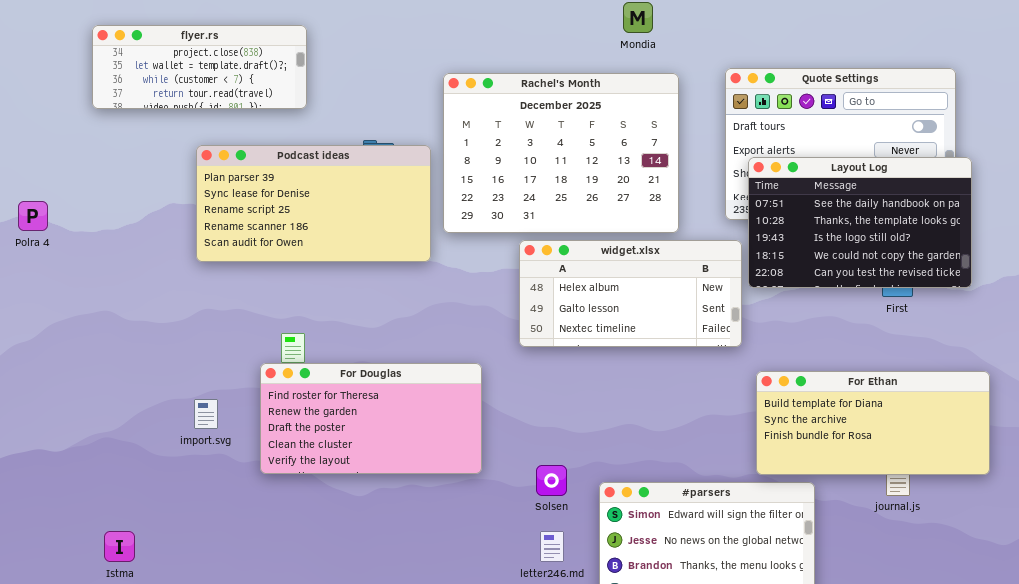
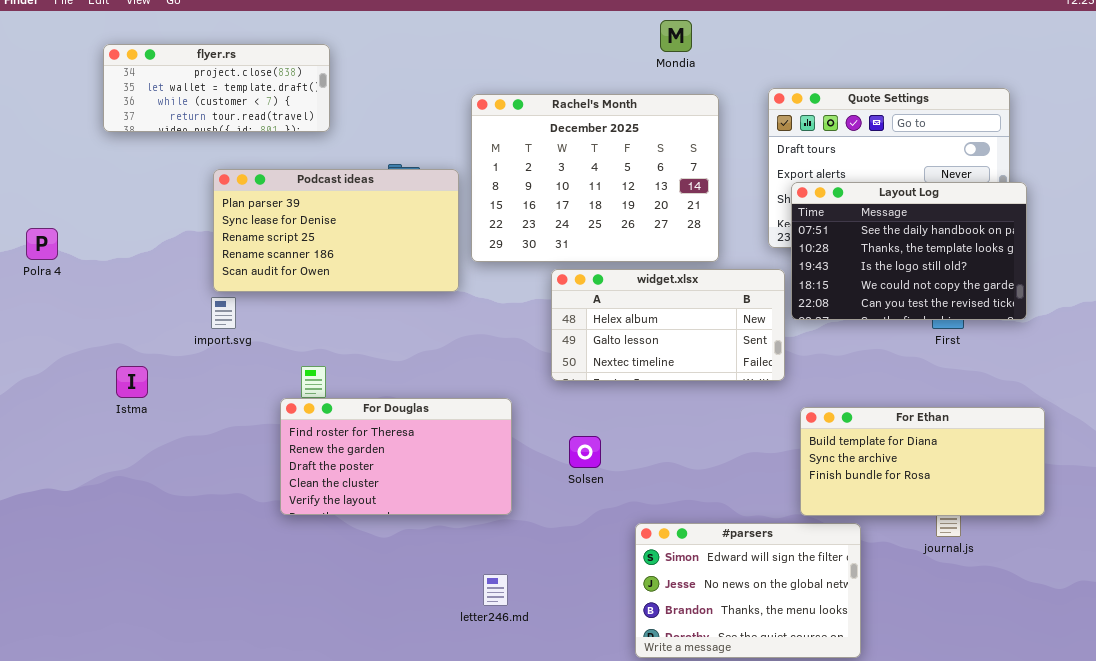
import.svg: [194,399,218,429] -> [211,297,236,329], moved
Solsen: [536,465,567,496] -> [569,436,601,468], moved
Istma: [104,531,135,562] -> [116,366,148,398], moved
letter246.md: [540,531,564,562] -> [483,574,508,606], moved

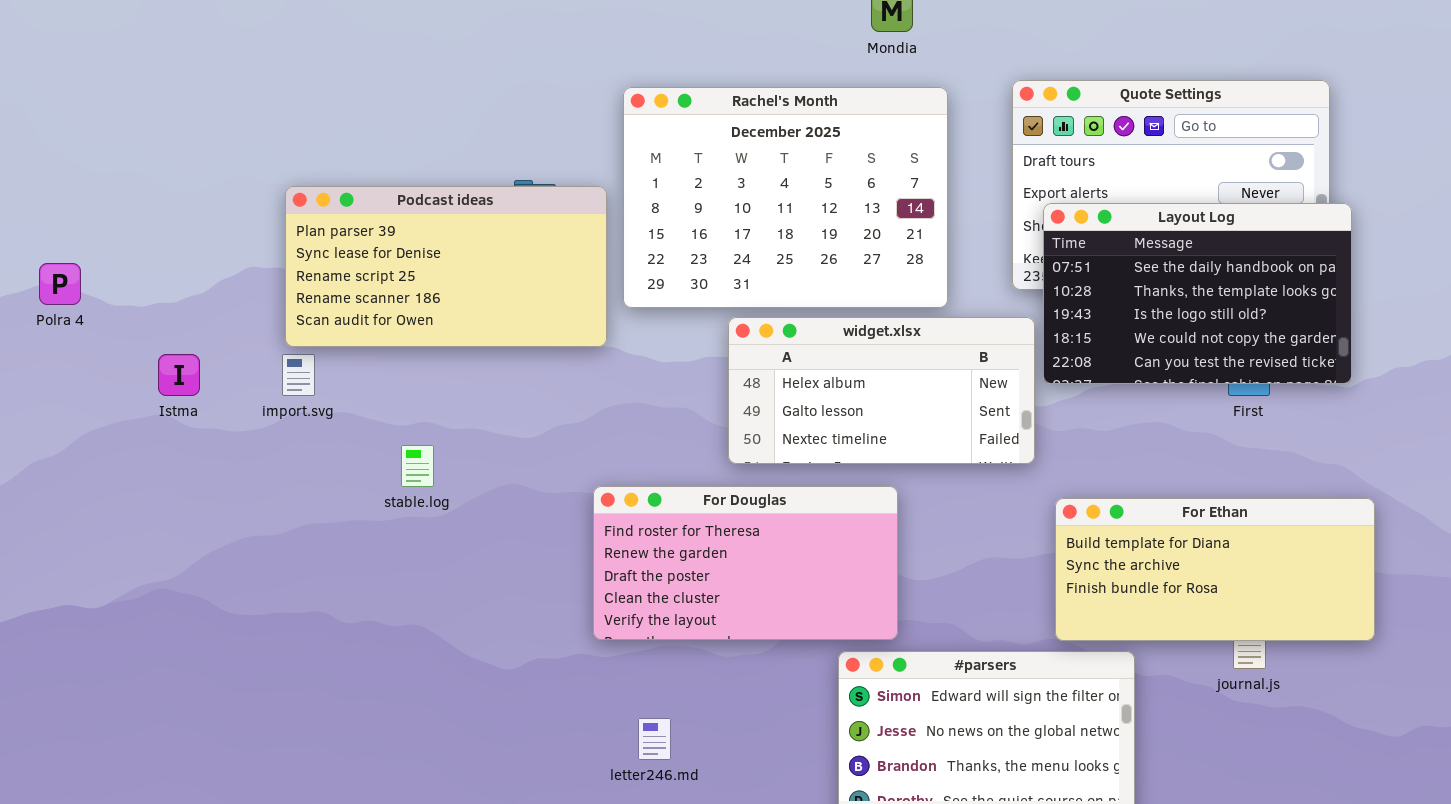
flyer.rs: [103,44,330,132] -> none, closed
Istma: [116,366,148,398] -> [158,354,200,396], moved
For Douglas: [280,398,512,515] -> [593,486,898,640], moved

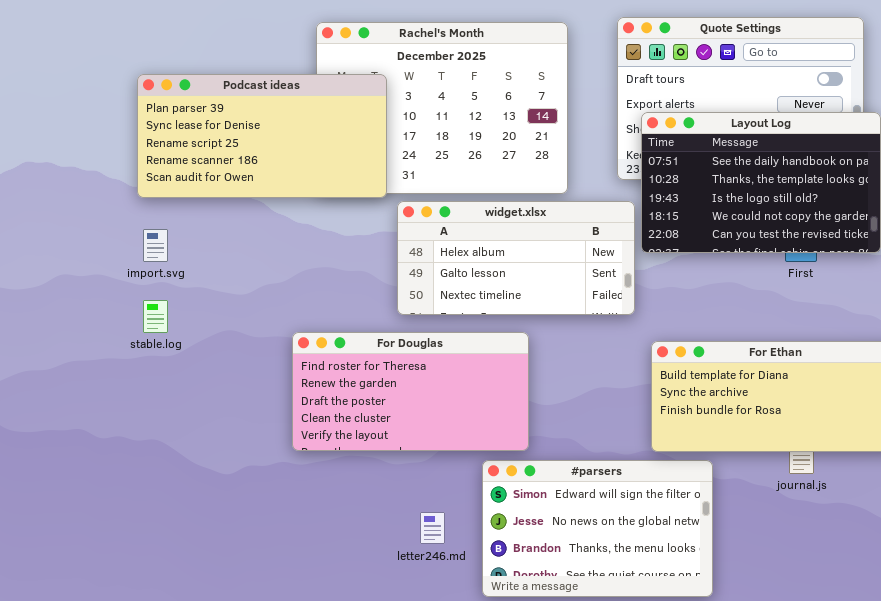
Podcast ideas: [285,186,607,347] -> [137,74,387,198], moved
import.svg: [282,354,315,396] -> [143,229,168,262], moved
letter246.md: [638,718,671,760] -> [420,512,445,544], moved

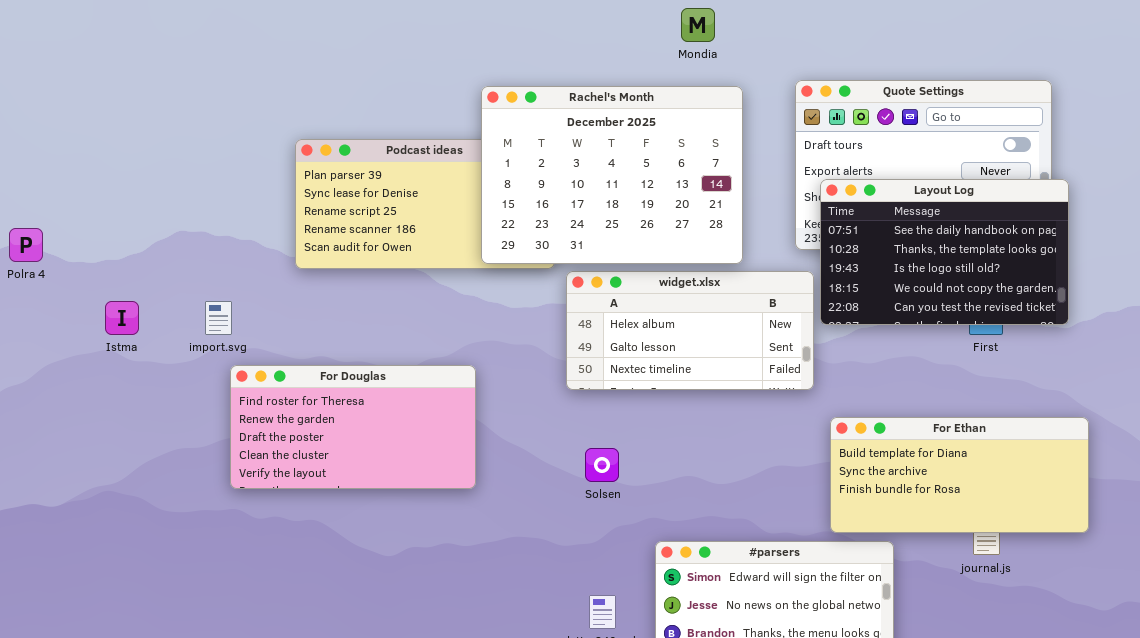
Rachel's Month: [316,22,568,194] -> [481,86,743,264], raised
import.svg: [143,229,168,262] -> [205,301,232,335], moved
For Douglas: [292,332,529,451] -> [230,365,476,489], moved

